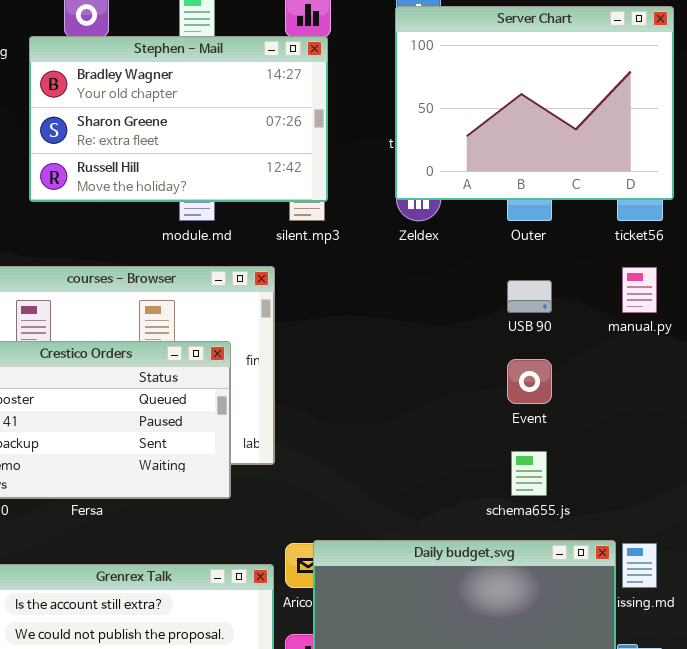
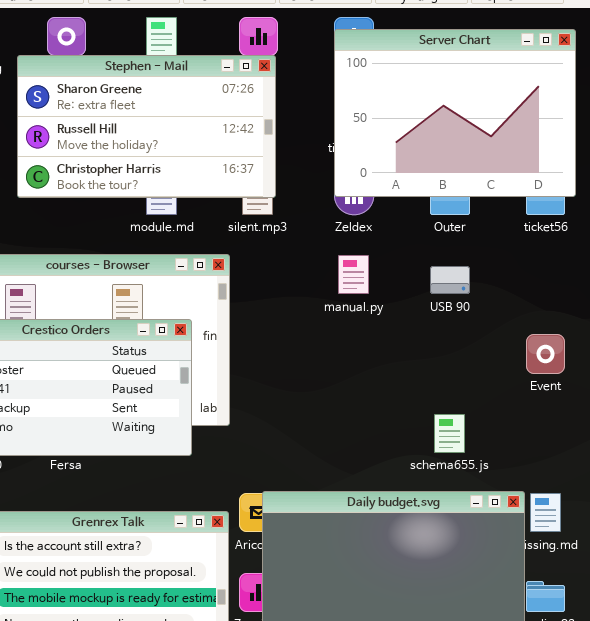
Stephen - Mail: [29,36,328,202] -> [17,55,276,198], scrolled down 1 row
manual.py: [622,267,657,313] -> [338,255,369,294], moved
Event: [507,359,552,404] -> [526,334,565,374], moved

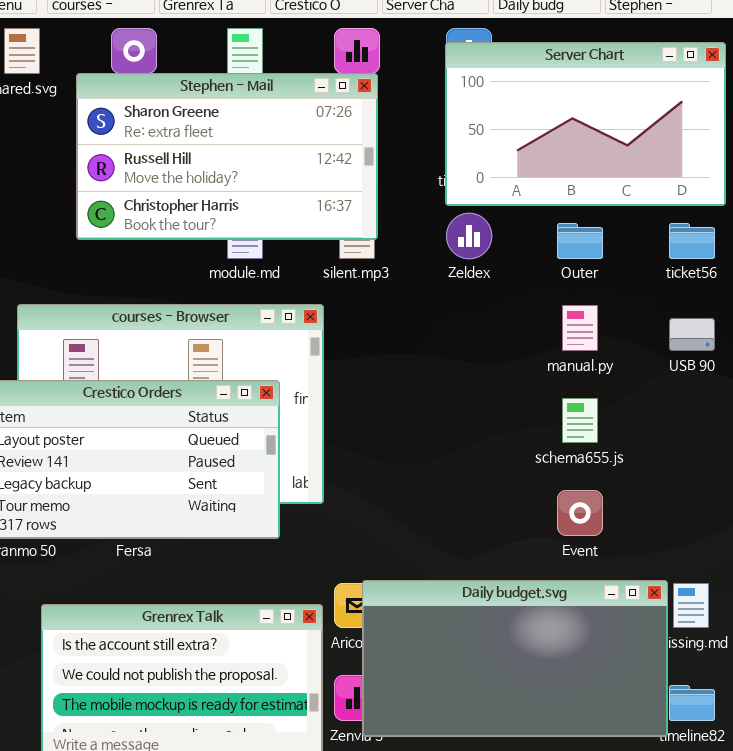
Server Chart: [334,29,576,197] -> [445,42,726,206], resized
manual.py: [338,255,369,294] -> [562,305,598,351], moved
USB 90: [430,266,470,294] -> [669,318,715,351], moved
Event: [526,334,565,374] -> [557,490,603,536], moved
schema655.js: [434,414,465,453] -> [562,398,598,443], moved

